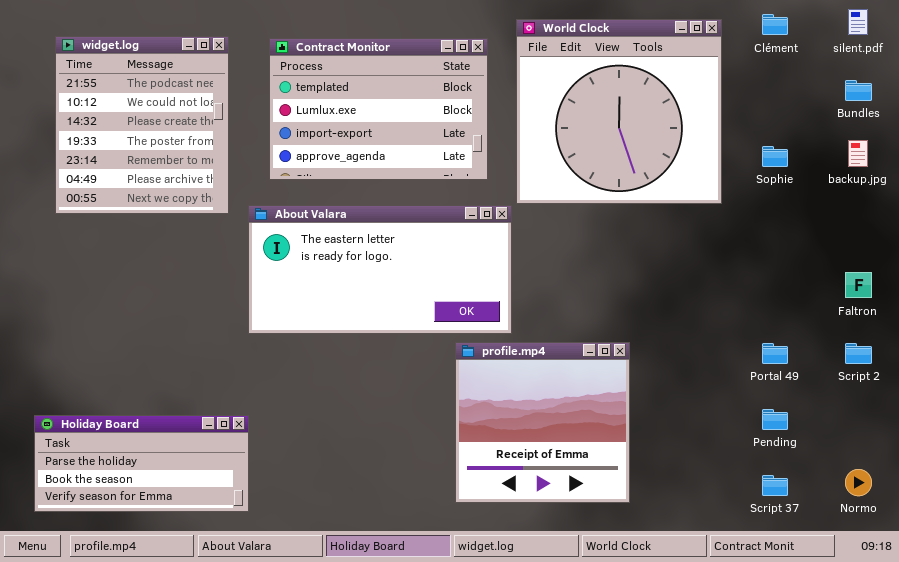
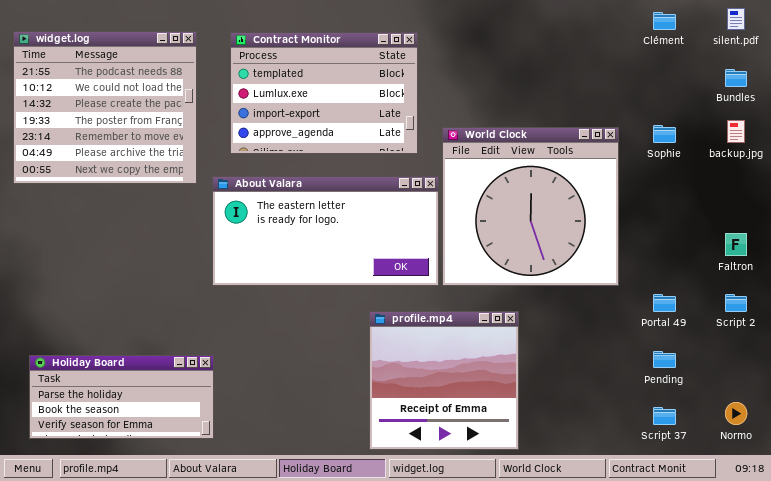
World Clock: [516,19,722,204] -> [442,127,619,286], moved
widget.log: [55,36,229,214] -> [13,31,197,184], resized
profile.mp4: [455,342,630,503] -> [369,311,519,450], moved

